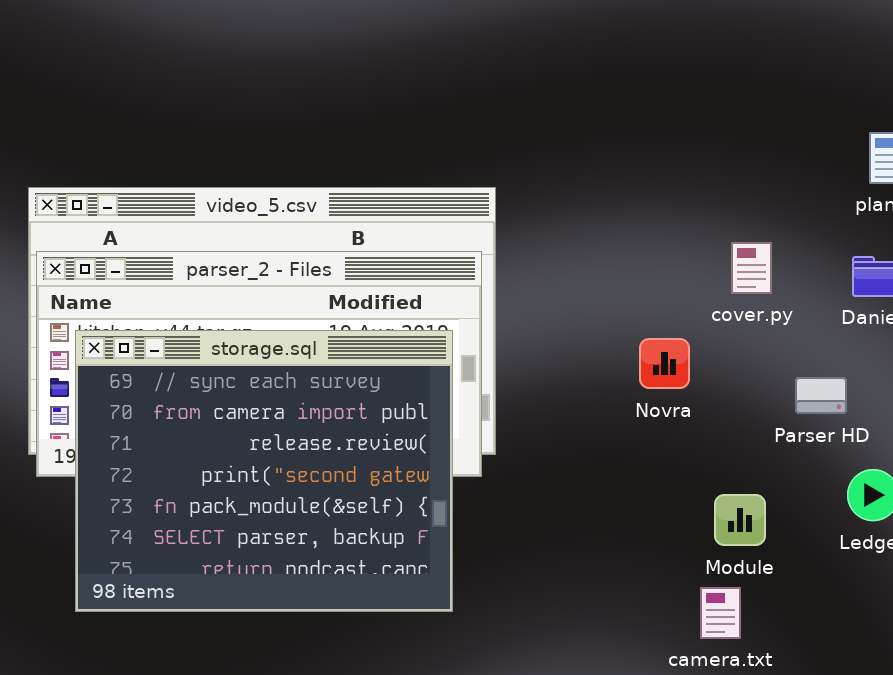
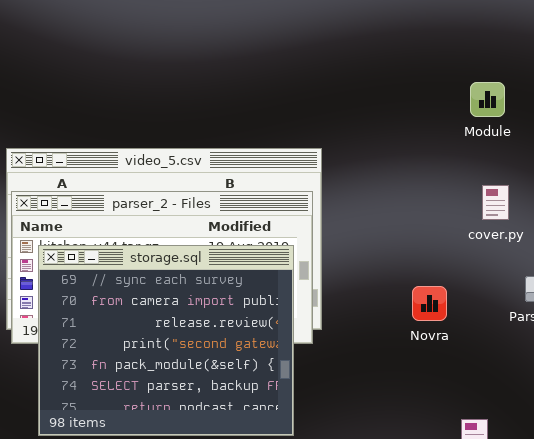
Novra: [639,338,690,389] -> [412,286,447,321], moved
Module: [714,494,766,546] -> [470,82,505,117], moved

